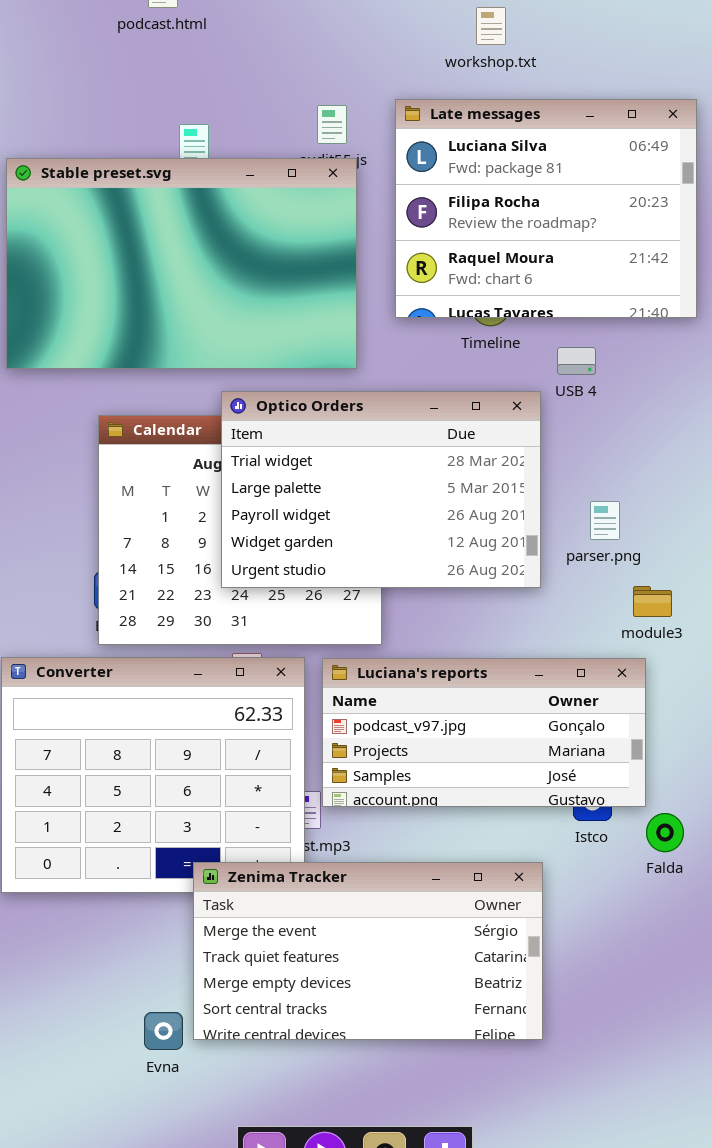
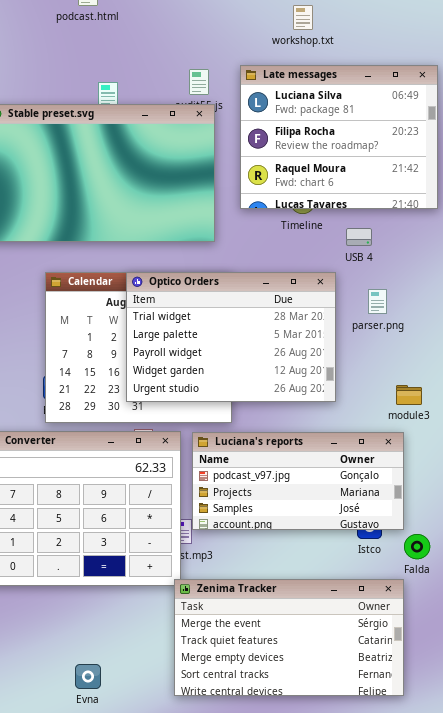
Optico Orders: [221,391,541,588] -> [126,272,336,402], moved
parser.png: [590,501,620,540] -> [368,289,387,314], moved
Zenima Tracker: [193,862,543,1040] -> [174,579,404,696], moved

